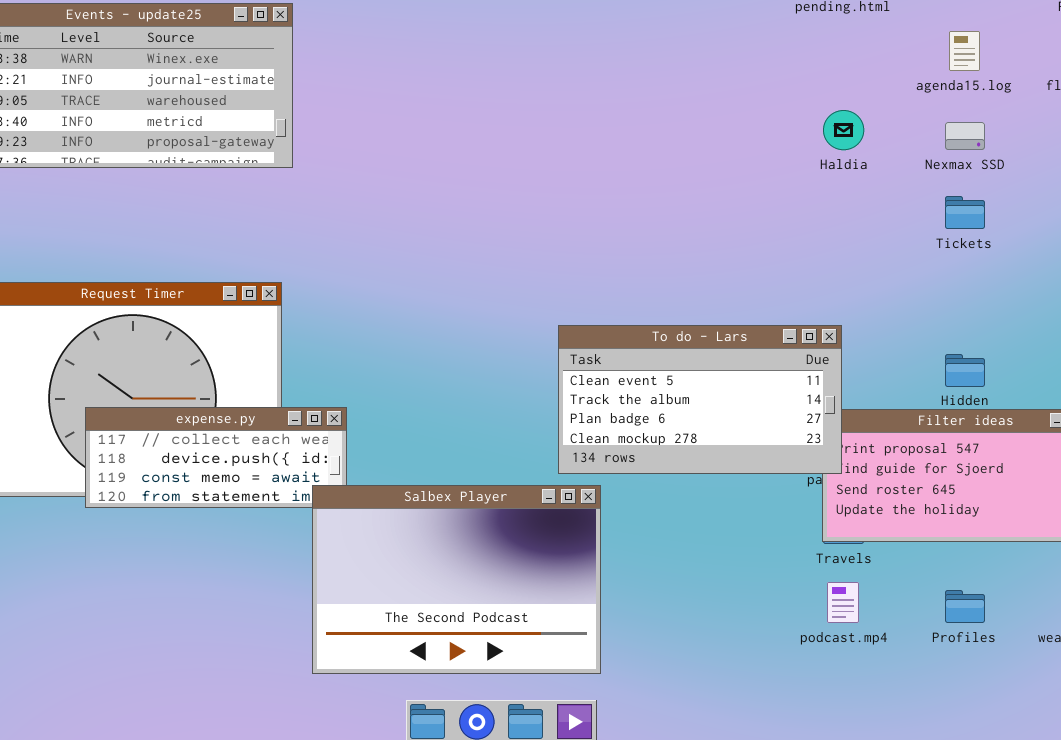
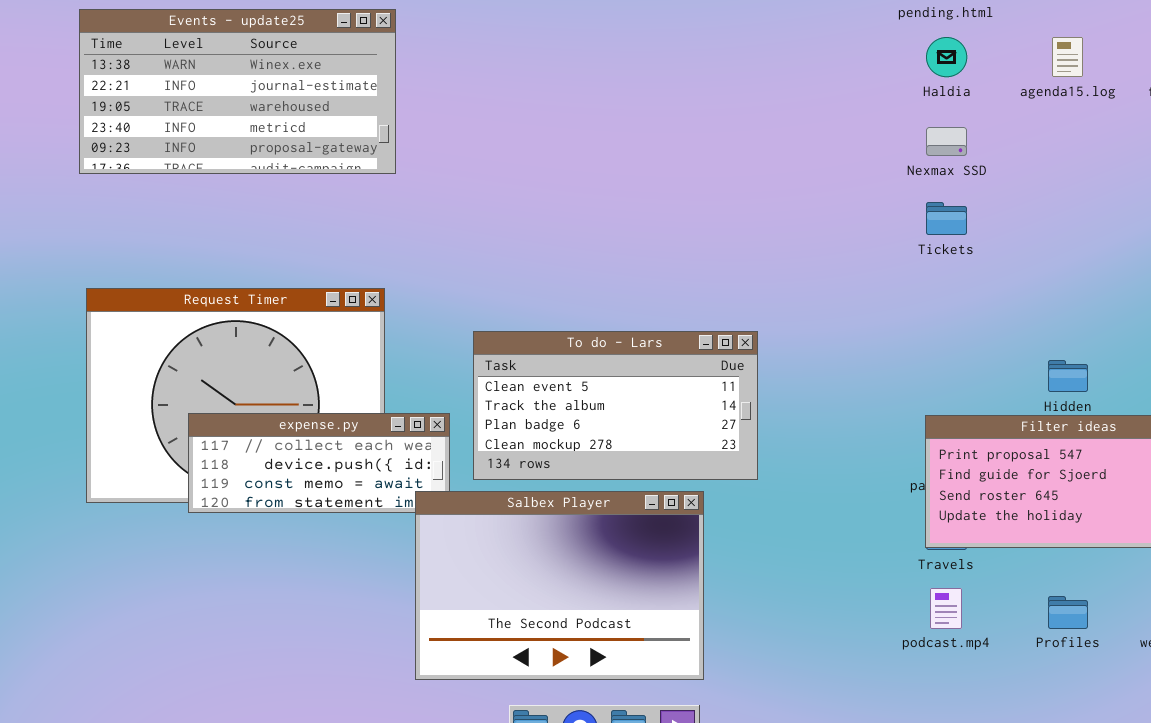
Haldia: [823,110,864,150] -> [926,37,967,77], moved
Nexmax SSD: [945,122,985,150] -> [926,127,967,156], moved
Tickets: [945,196,985,229] -> [926,202,967,235], moved
To do - Lars: [558,325,842,474] -> [473,331,758,480], moved

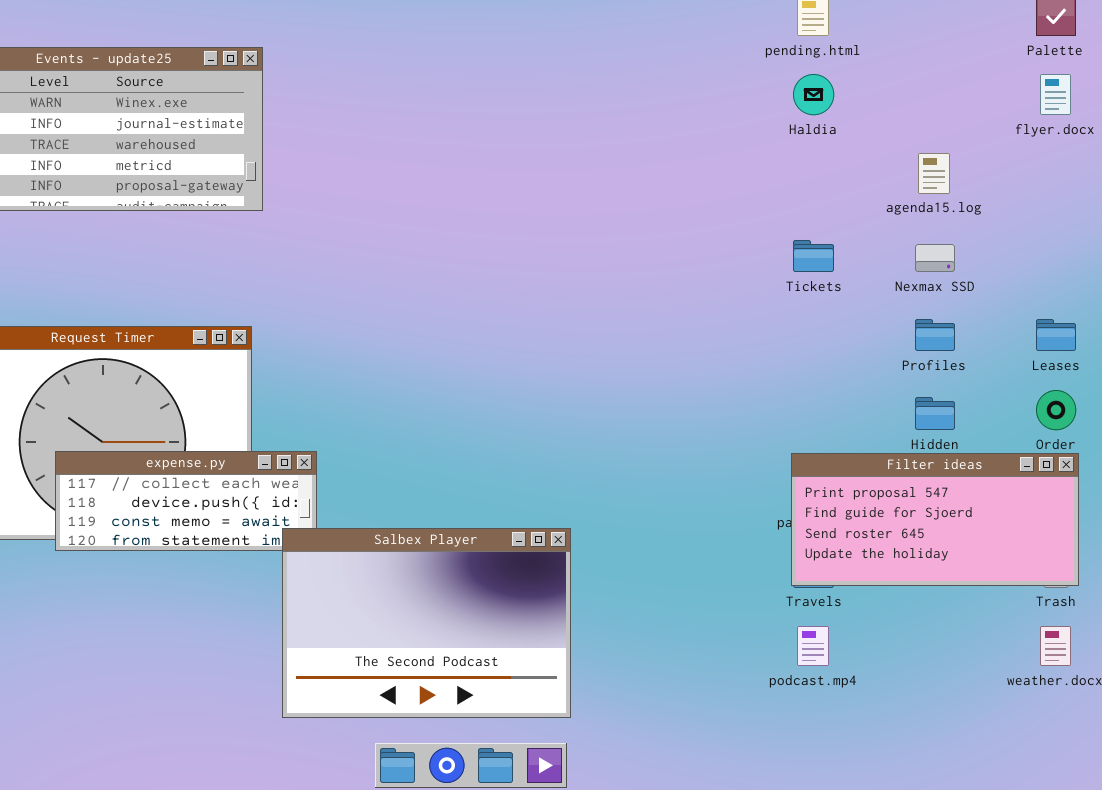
agenda15.log: [1052,37,1083,77] -> [918,153,950,194], moved
Nexmax SSD: [926,127,967,156] -> [915,244,955,272], moved
To do - Lars: [473,331,758,480] -> none, closed
Profiles: [1048,596,1088,629] -> [915,319,955,351], moved

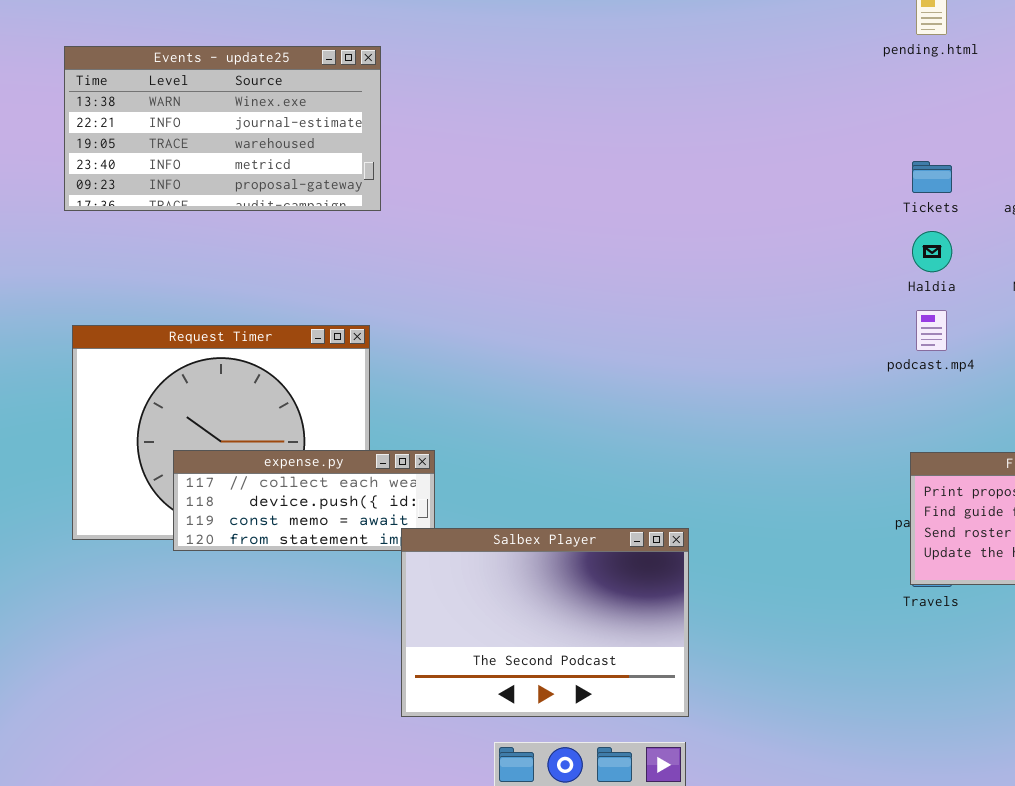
Haldia: [793,74,834,115] -> [912,231,952,272], moved
Tickets: [793,240,834,272] -> [912,161,952,193], moved
podcast.mp4: [797,626,829,666] -> [916,310,947,351], moved

